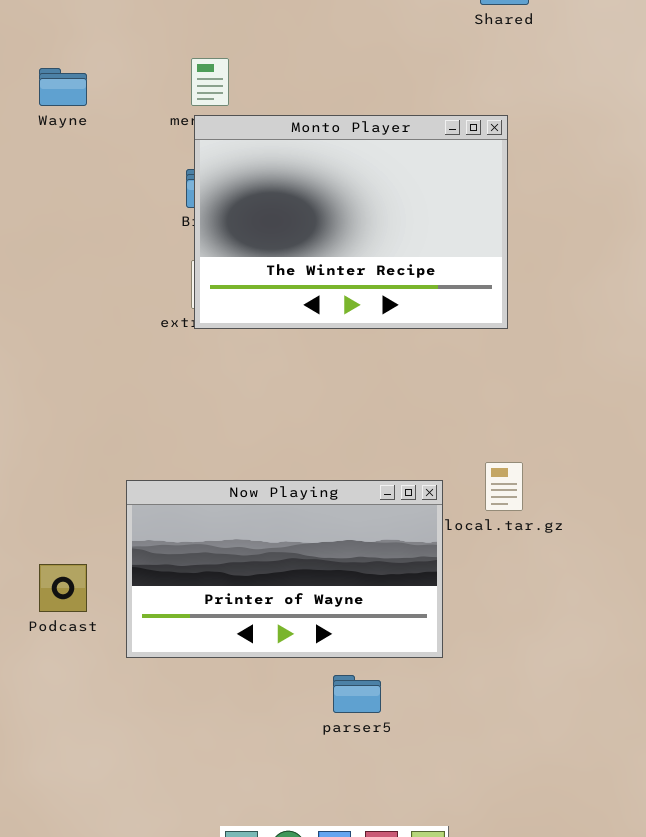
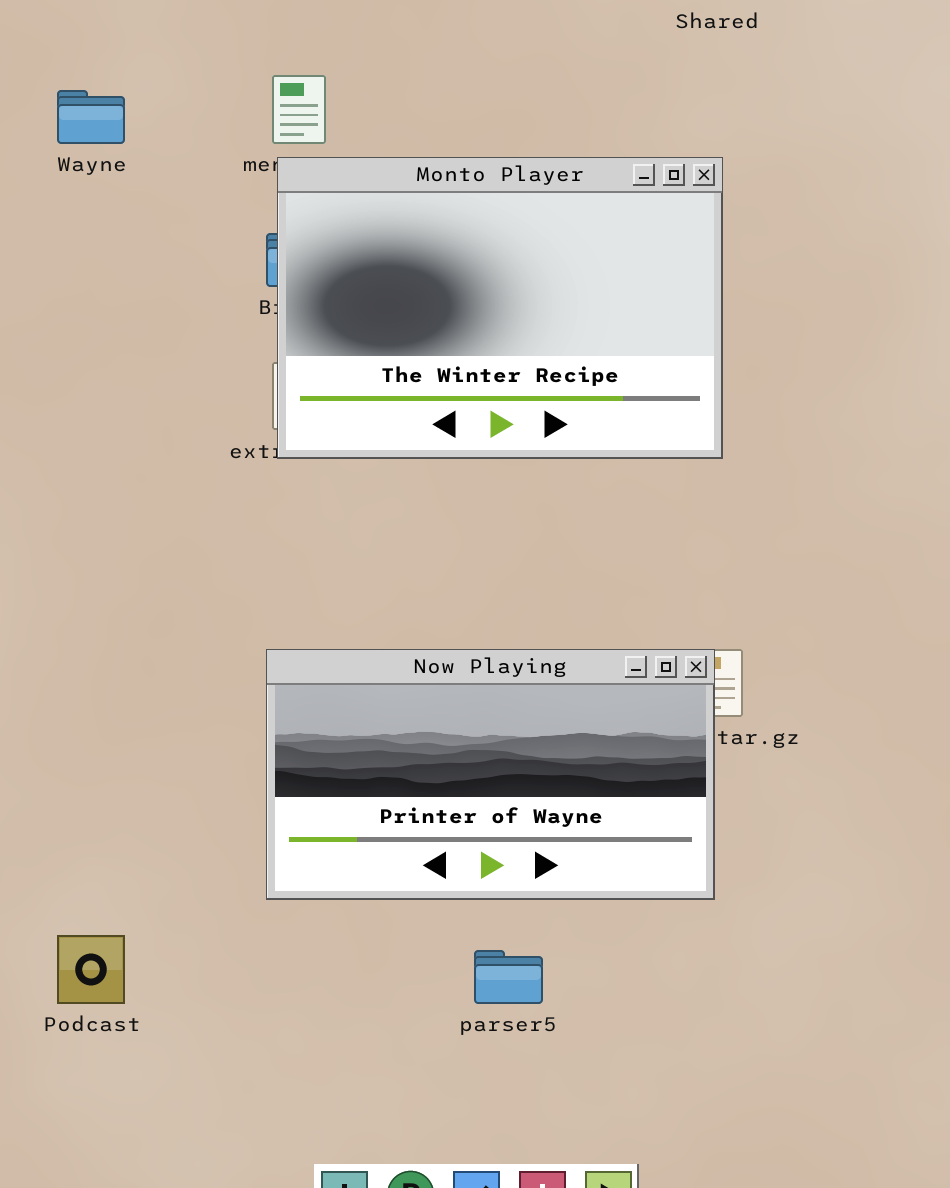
Now Playing: [126,480,443,658] -> [266,649,715,900], moved
Podcast: [39,564,87,612] -> [57,935,125,1004], moved

